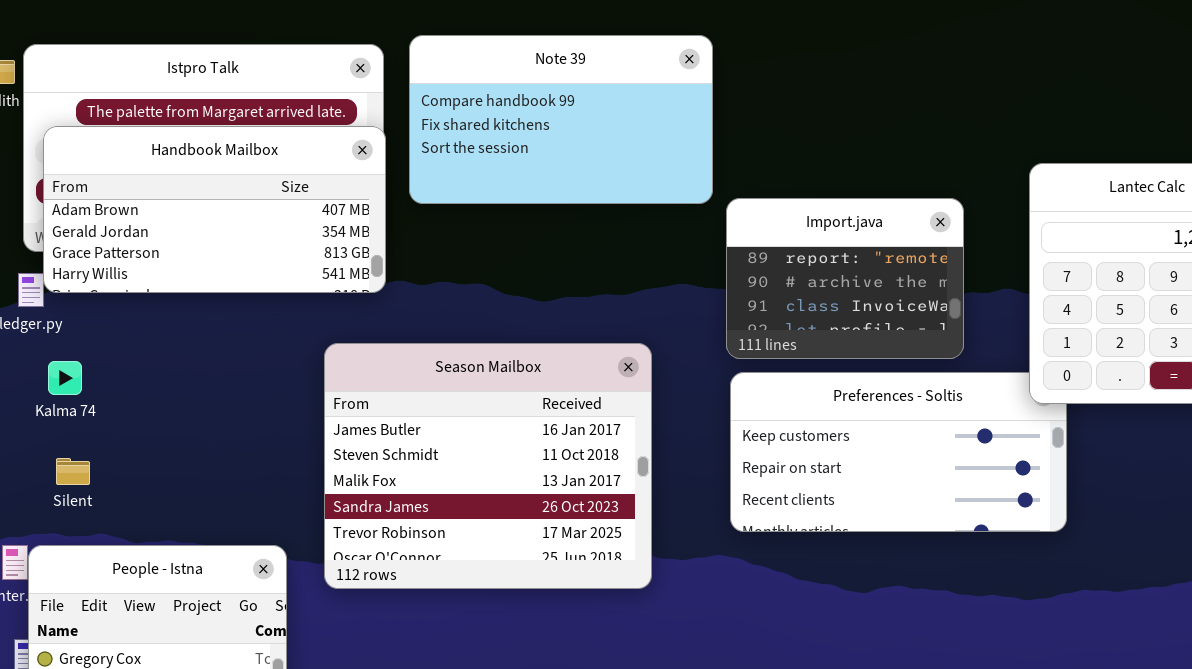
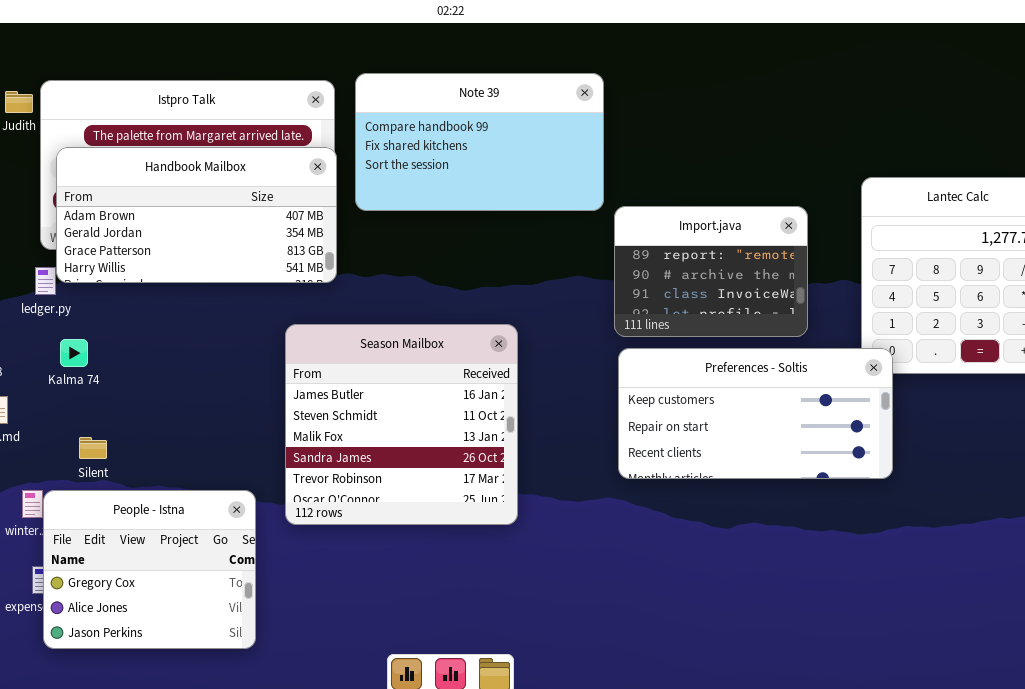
Season Mailbox: [324,343,652,589] -> [285,324,518,525], resized
Preferences - Soltis: [730,372,1067,532] -> [618,348,893,479], raised
Silent: [56,458,90,485] -> [79,437,107,459], moved

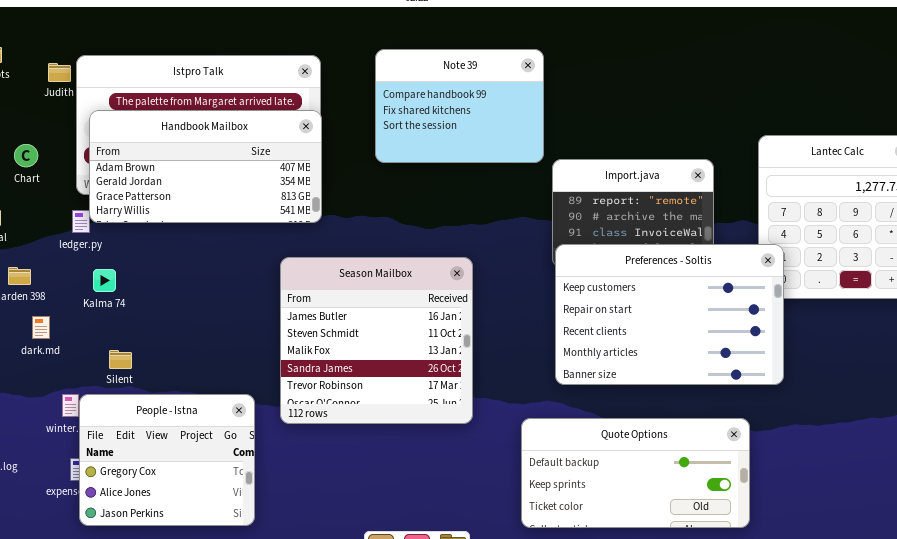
Note 39: [355,73,604,211] -> [375,49,544,163], resized
Preferences - Soltis: [618,348,893,479] -> [555,244,784,385], resized
Quote Options: none -> [521,418,750,528], opened

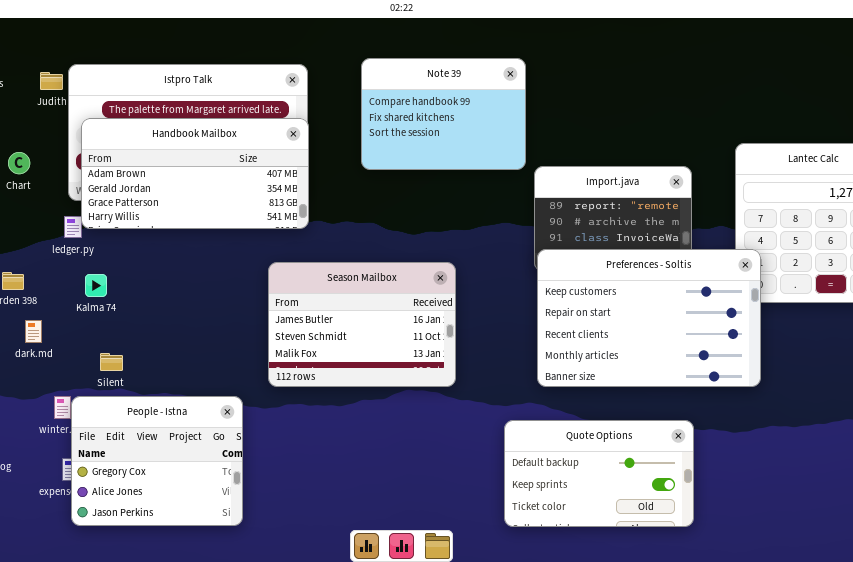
Season Mailbox: [280,257,473,424] -> [268,262,456,387], resized
Quote Options: [521,418,750,528] -> [504,420,694,527], resized

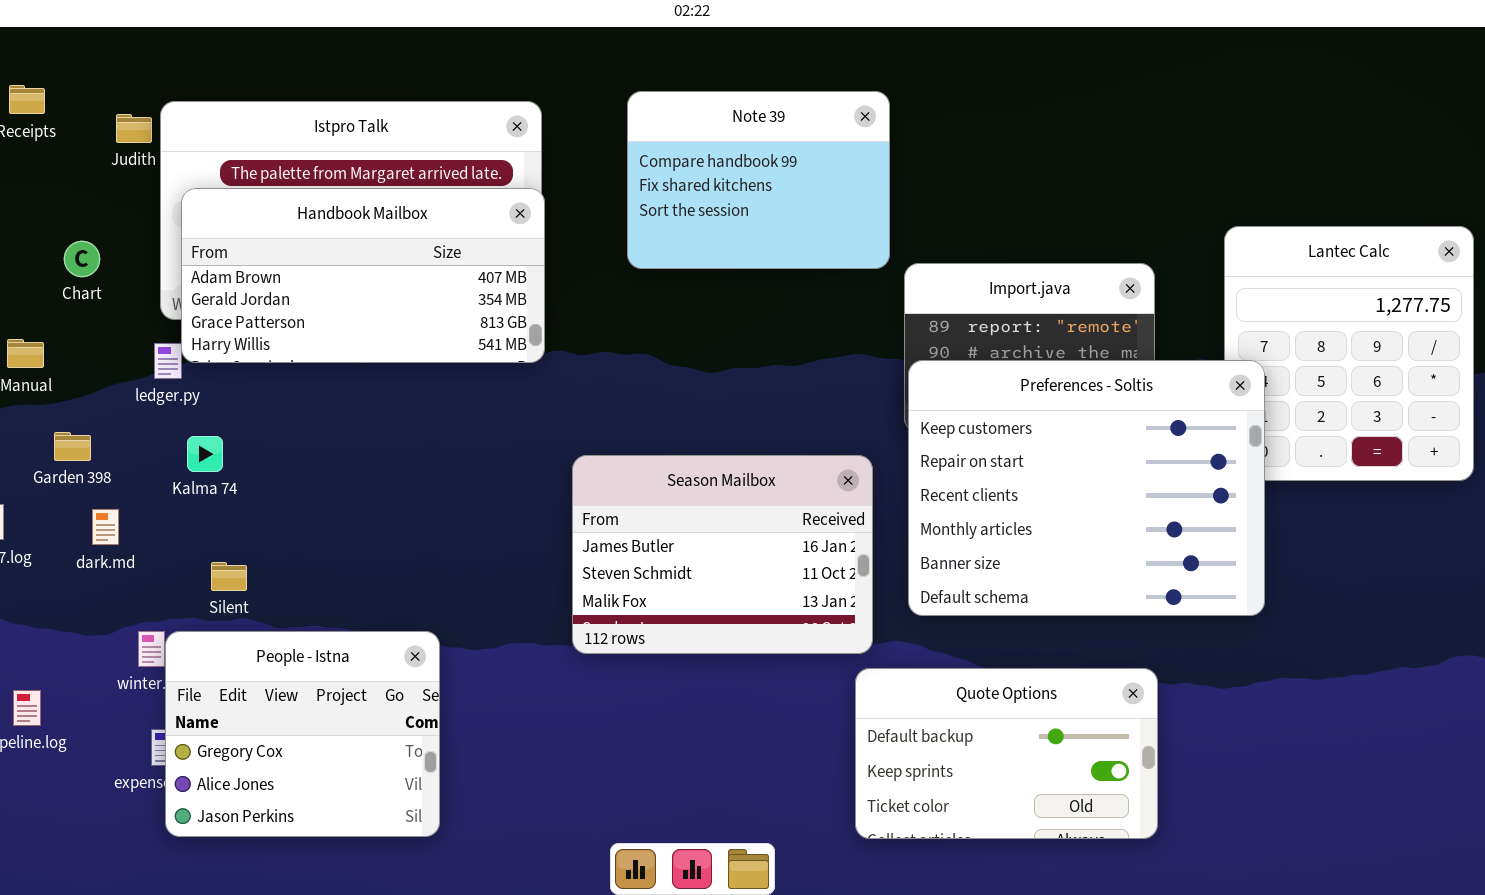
Preferences - Soltis: [537,249,761,387] -> [908,360,1265,616], resized
Season Mailbox: [268,262,456,387] -> [572,455,873,654], moved

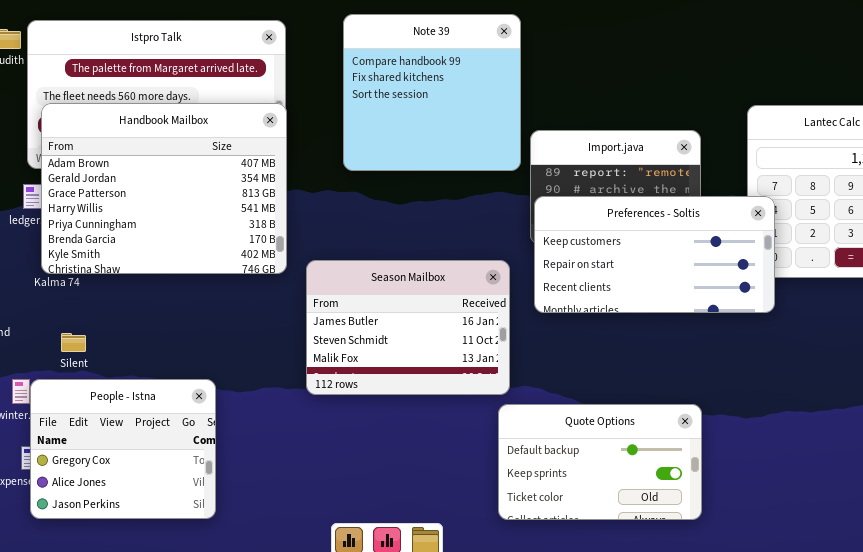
Note 39: [627,91,890,269] -> [343,14,521,171], resized
Handbook Mailbox: [181,188,545,363] -> [41,103,287,274], moved, resized
Preferences - Soltis: [908,360,1265,616] -> [534,196,775,313], resized

